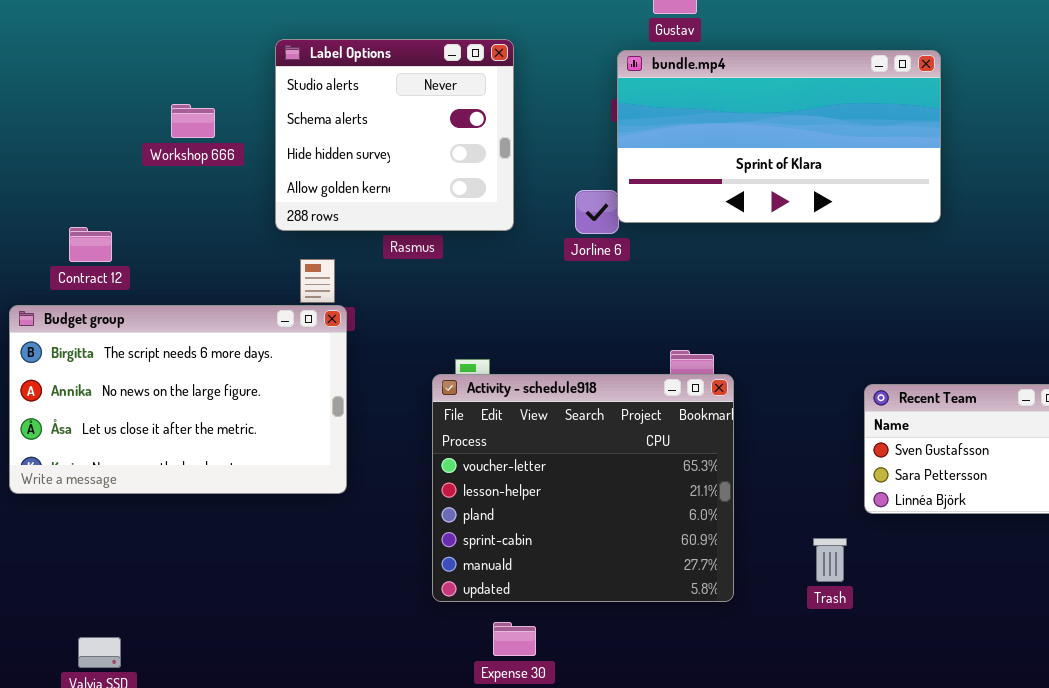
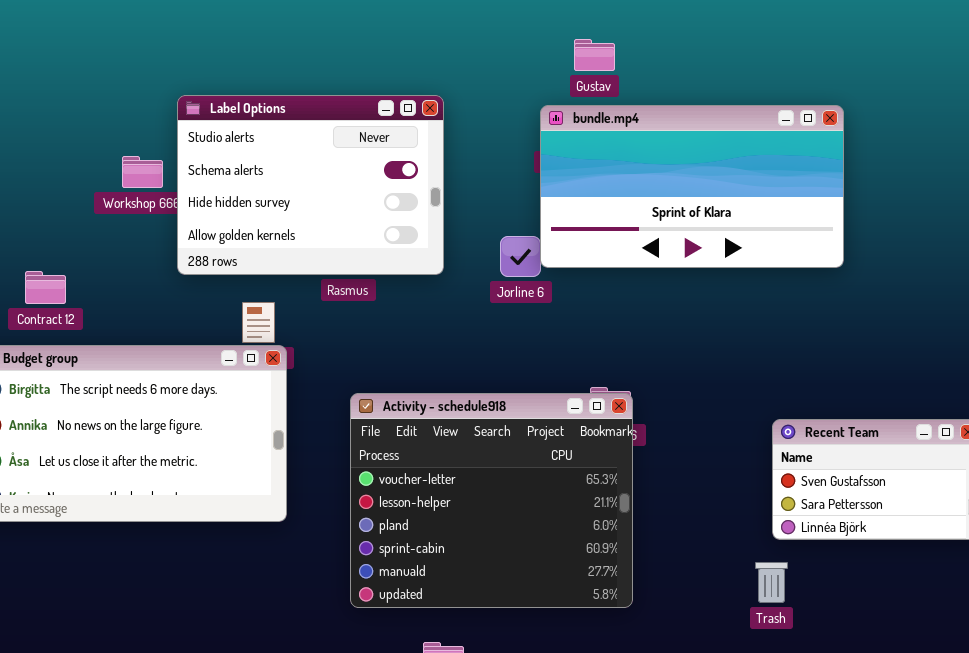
Label Options: [275,39,514,231] -> [177,95,444,275], resized
Activity - schedule918: [432,374,734,602] -> [350,393,633,608], moved
Trash: [813,538,847,582] -> [755,562,788,603], moved

